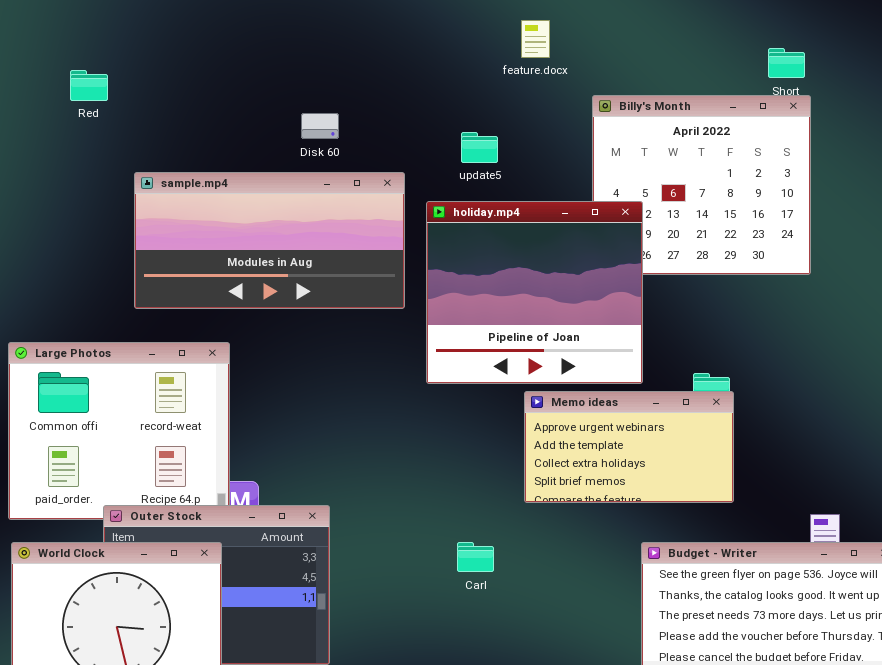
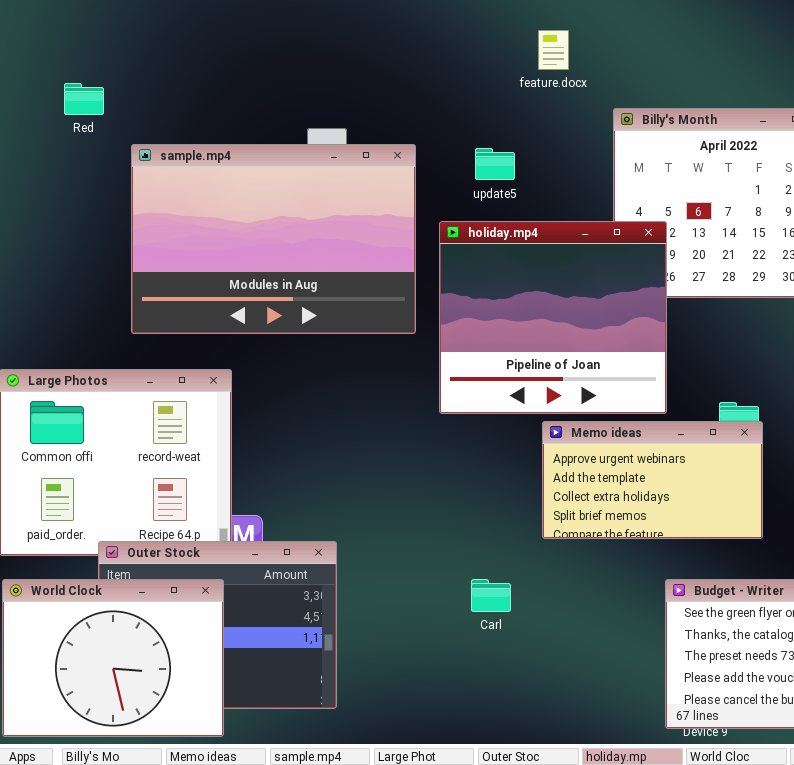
sample.mp4: [134,172,405,309] -> [131,144,416,334], resized

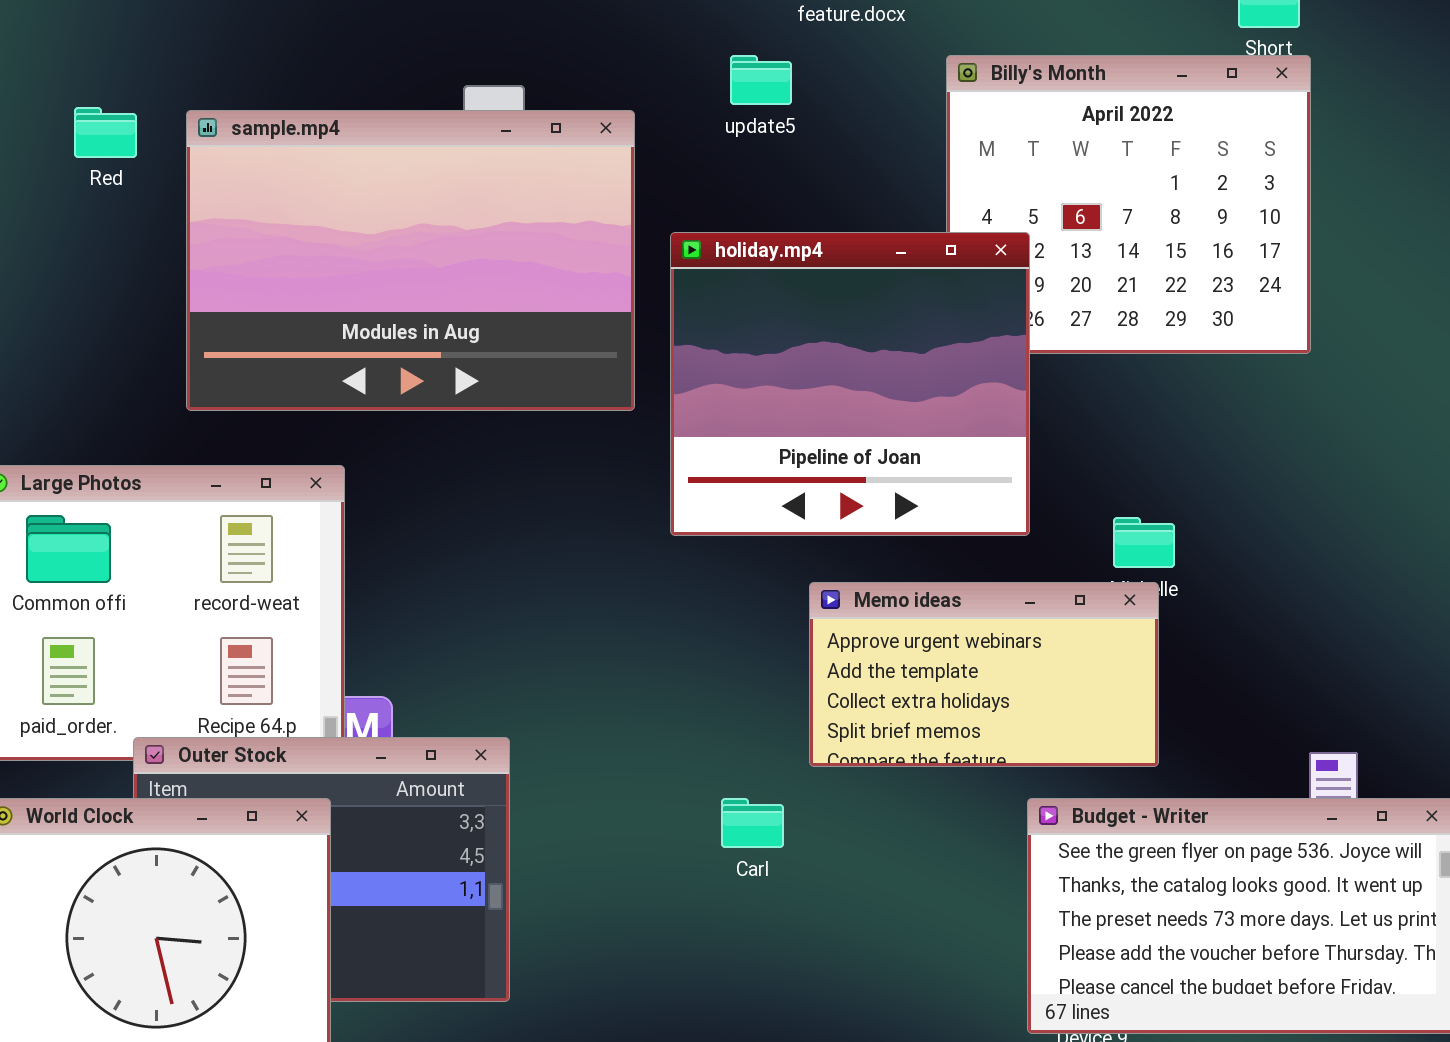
Red: [64,83,104,115] -> [74,107,137,158], moved
update5: [475,148,515,180] -> [730,55,792,105], moved
Memo ideas: [542,421,763,539] -> [809,582,1159,767], moved

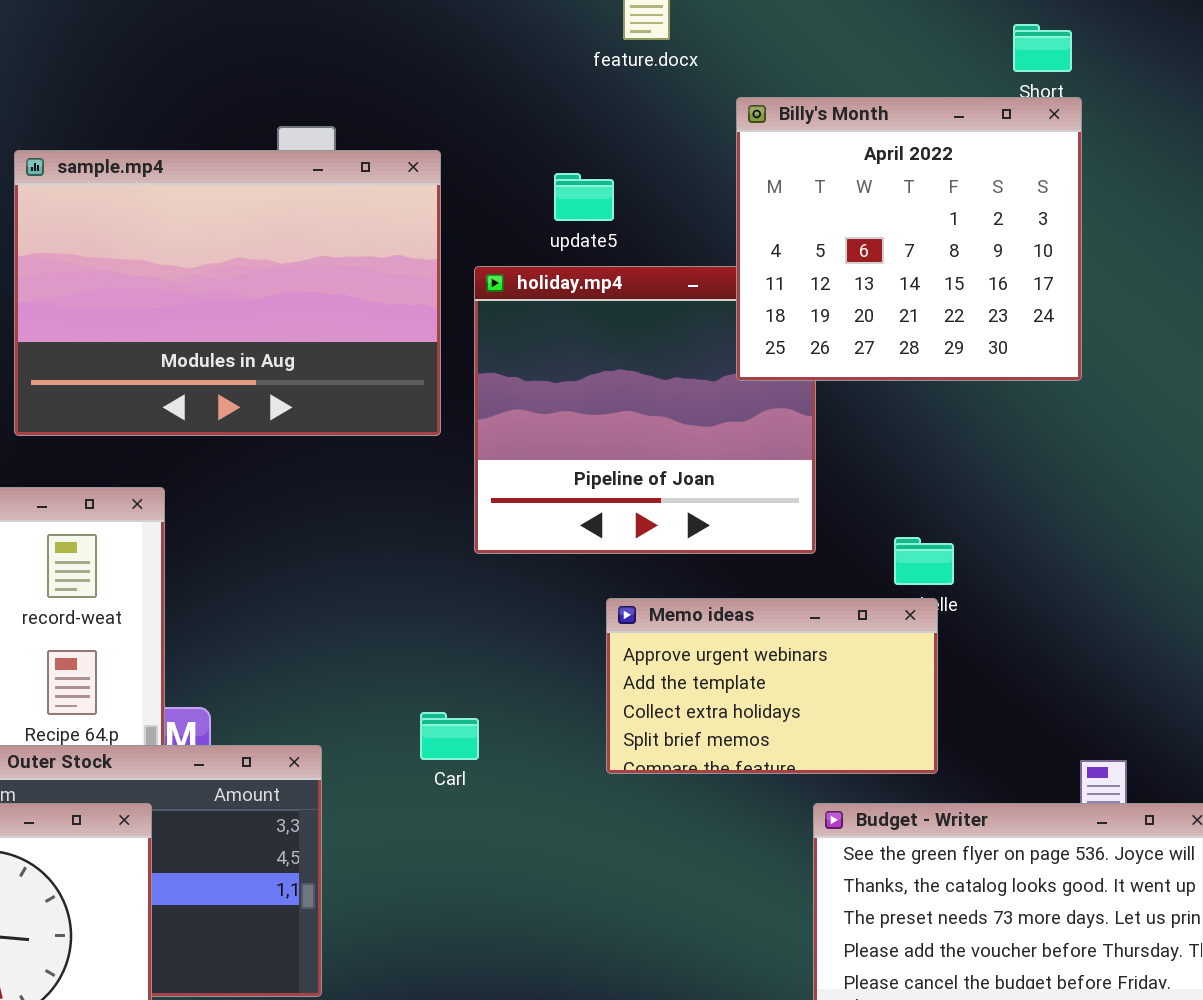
update5: [730,55,792,105] -> [554,173,614,221], moved
Billy's Month: [946,55,1311,354] -> [736,97,1082,381], raised
Carl: [721,798,784,848] -> [420,712,479,760], moved

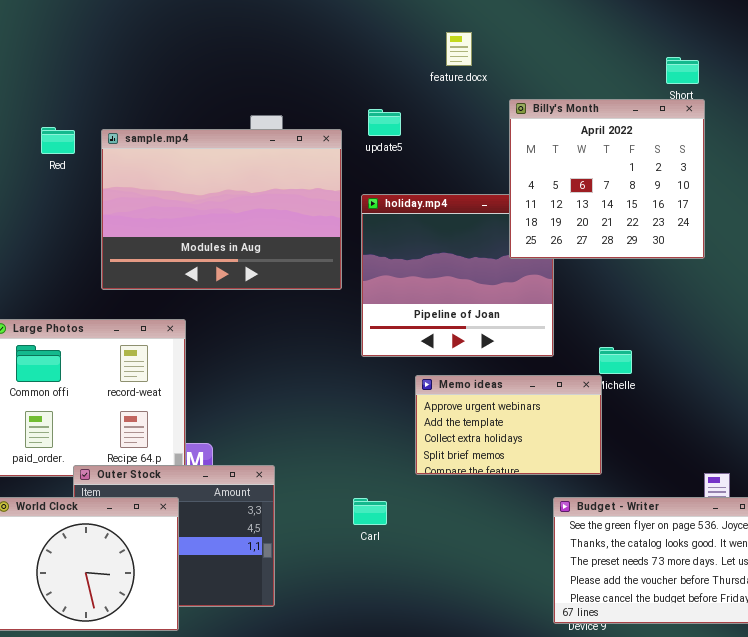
update5: [554,173,614,221] -> [368,109,401,136], moved
Memo ideas: [606,598,938,774] -> [415,375,602,475], moved
Carl: [420,712,479,760] -> [353,498,387,525], moved

